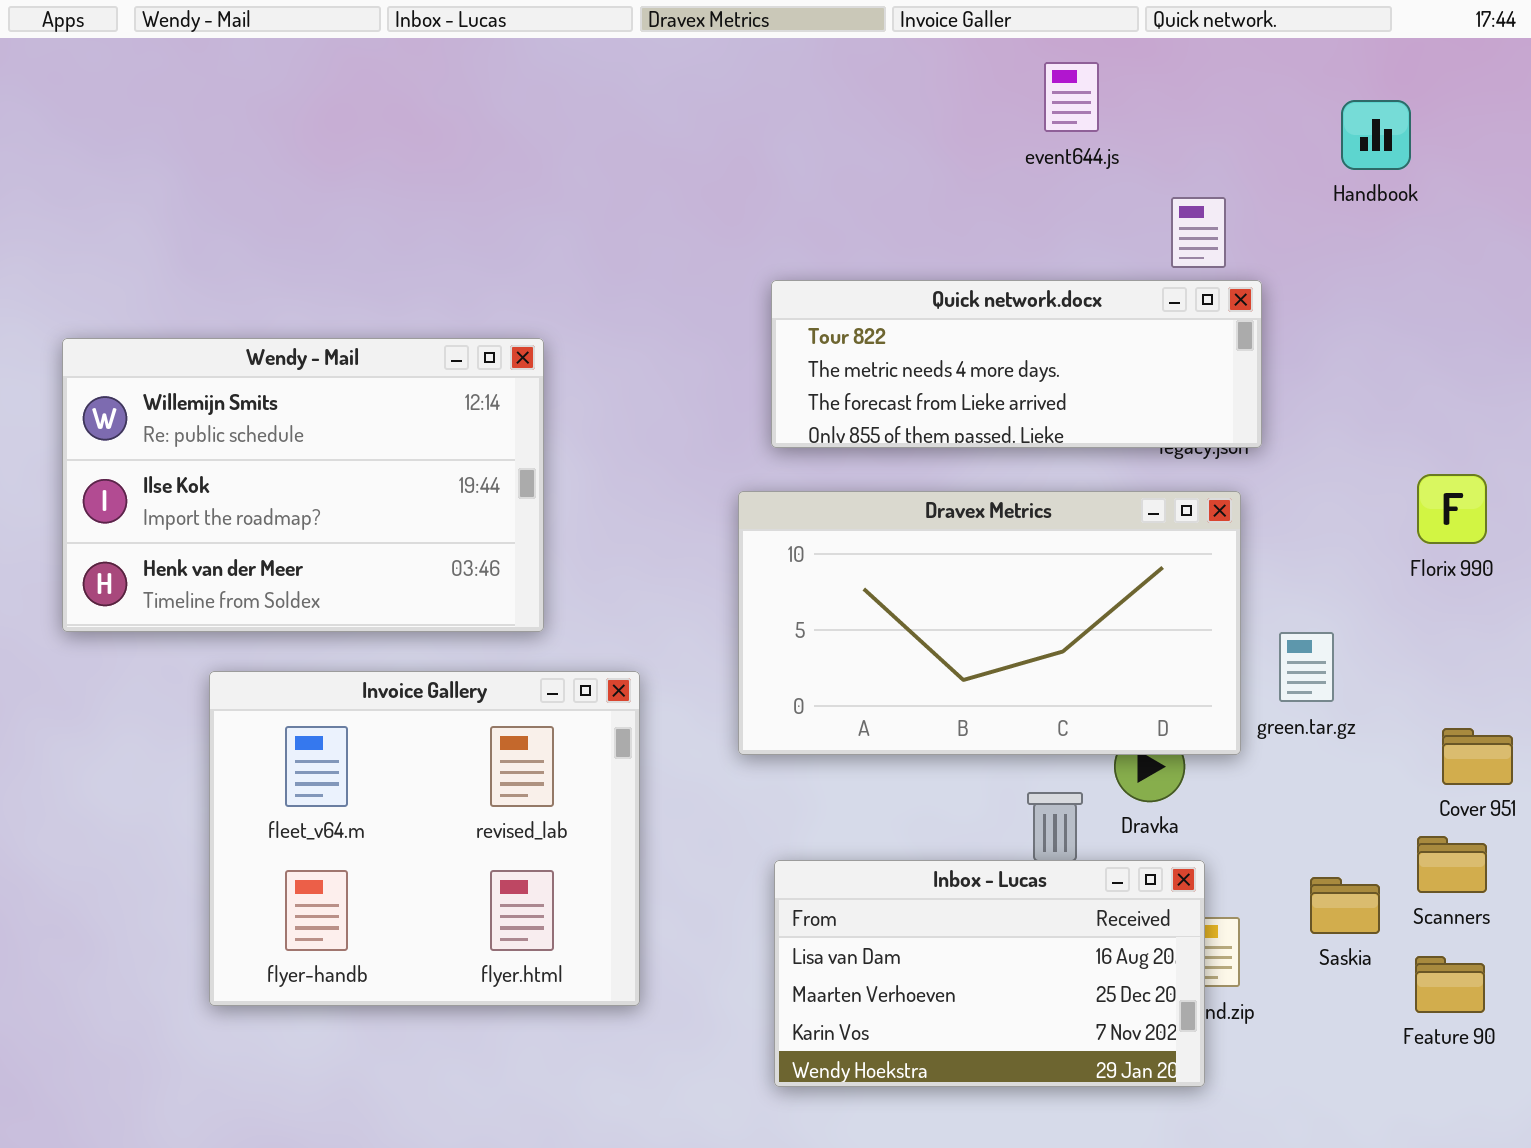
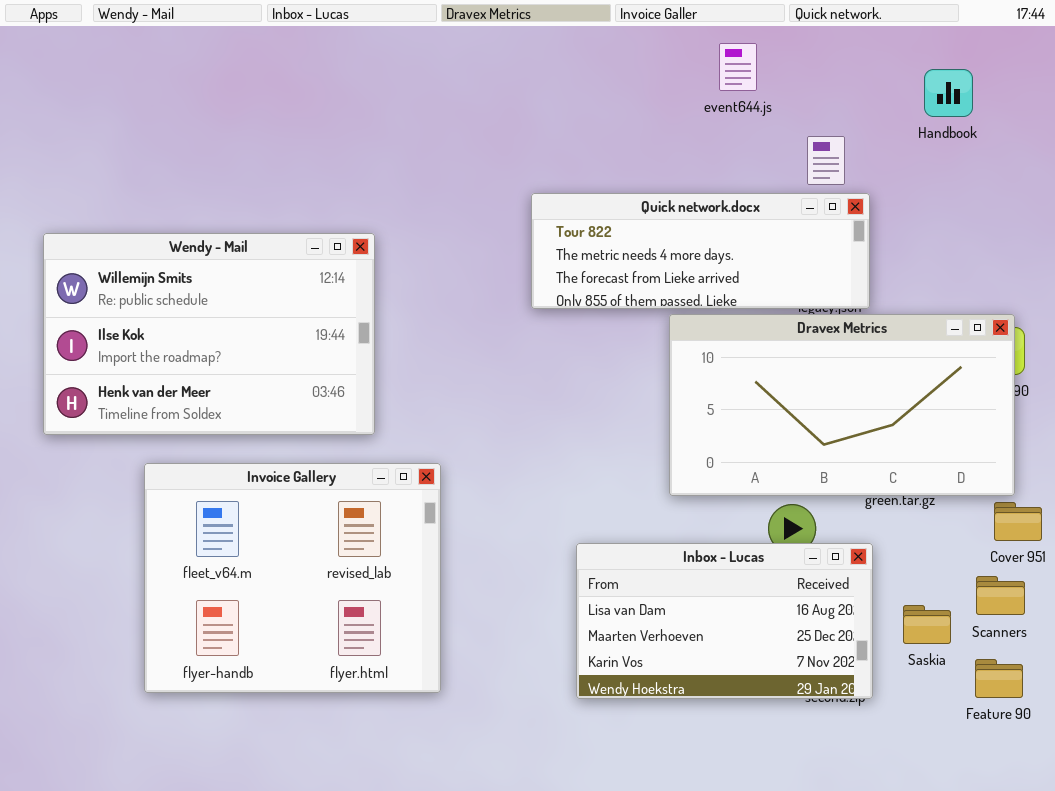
Dravex Metrics: [738,491,1241,755] -> [669,314,1015,496], moved
Inbox - Lucas: [774,860,1205,1087] -> [576,543,873,699], moved

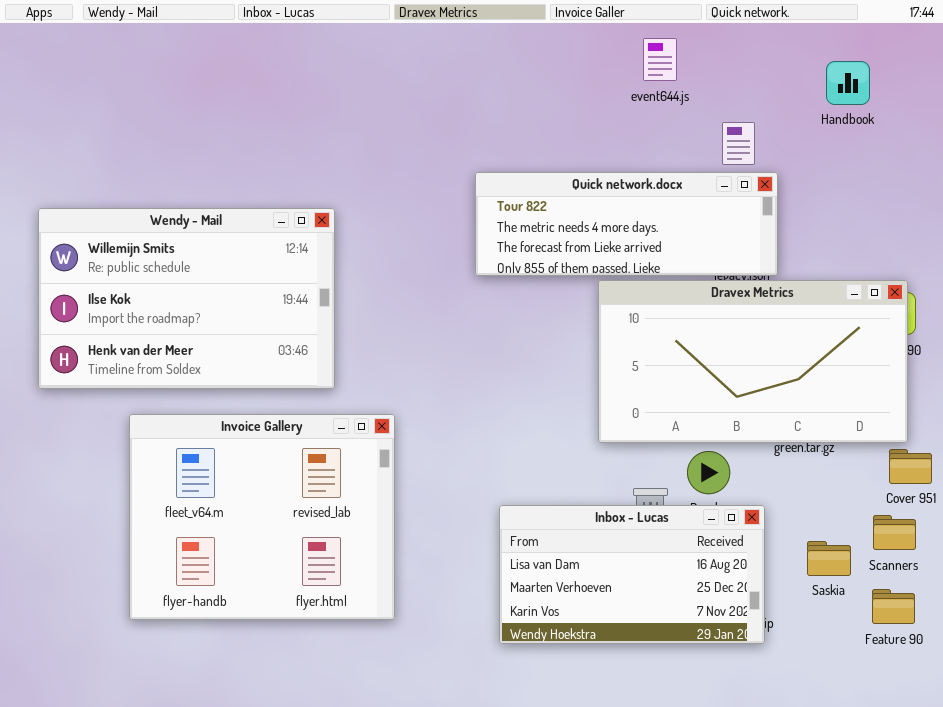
Inbox - Lucas: [576,543,873,699] -> [499,505,765,644], moved

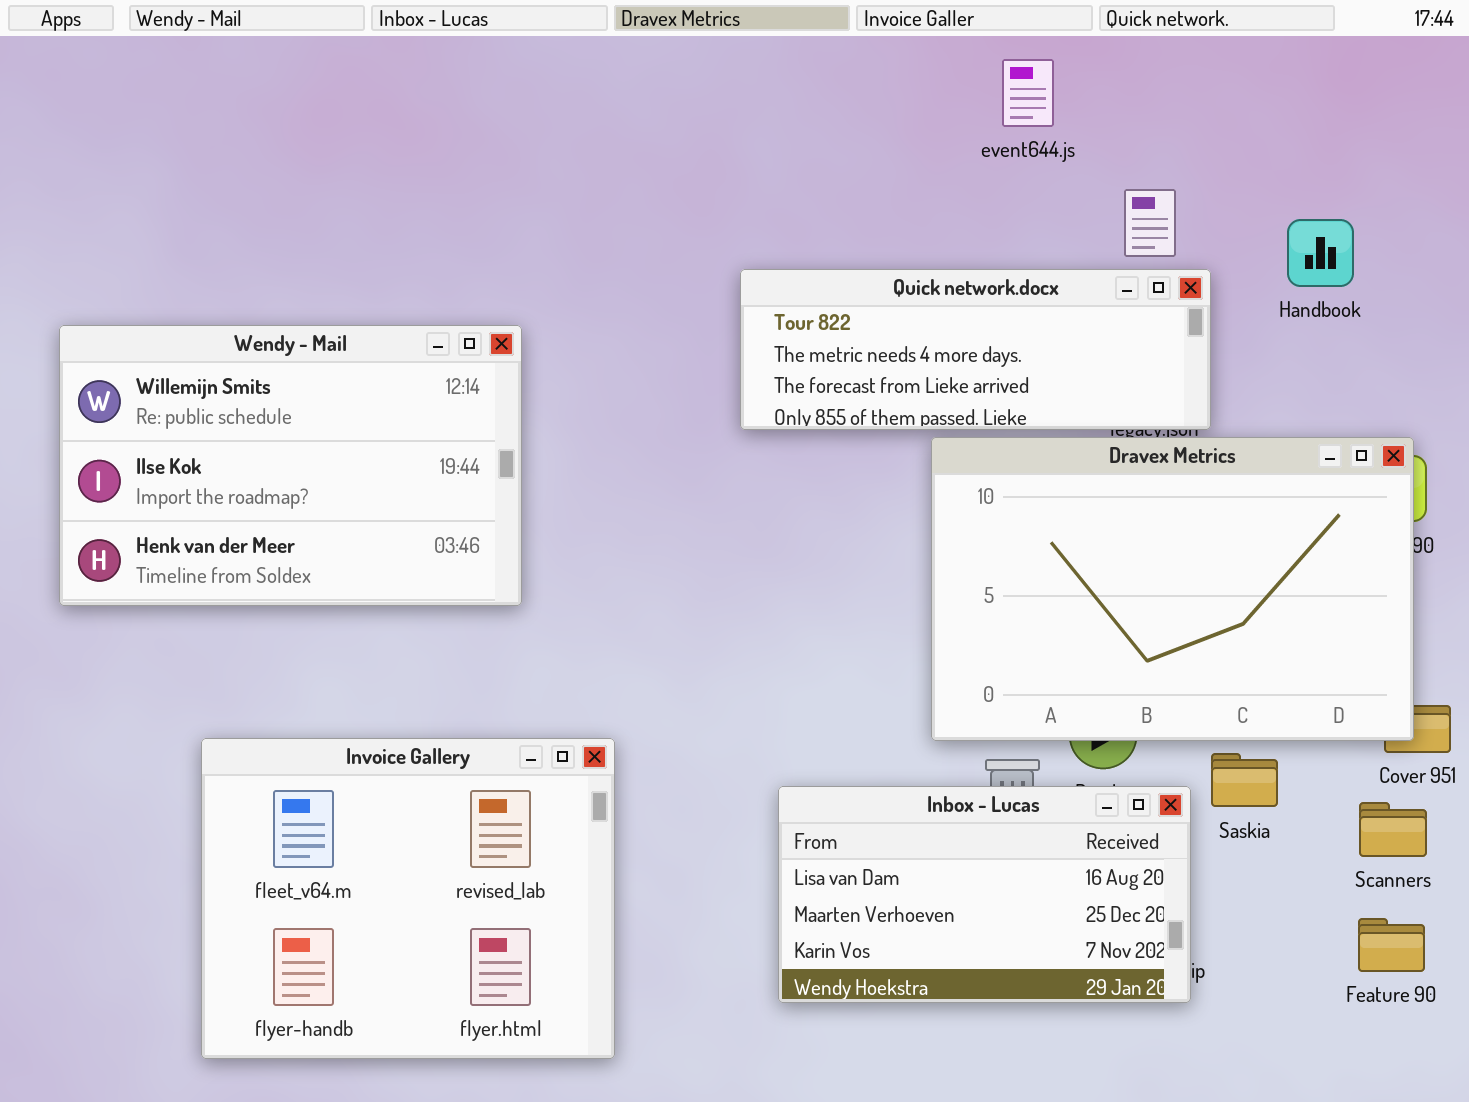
Handbook: [826,61,870,105] -> [1287,219,1354,287], moved
Dravex Metrics: [598,280,908,443] -> [931,437,1414,741], resized
Invoice Gallery: [129,414,395,620] -> [201,738,615,1059], moved
Saskia: [807,541,851,576] -> [1211,753,1278,807], moved

